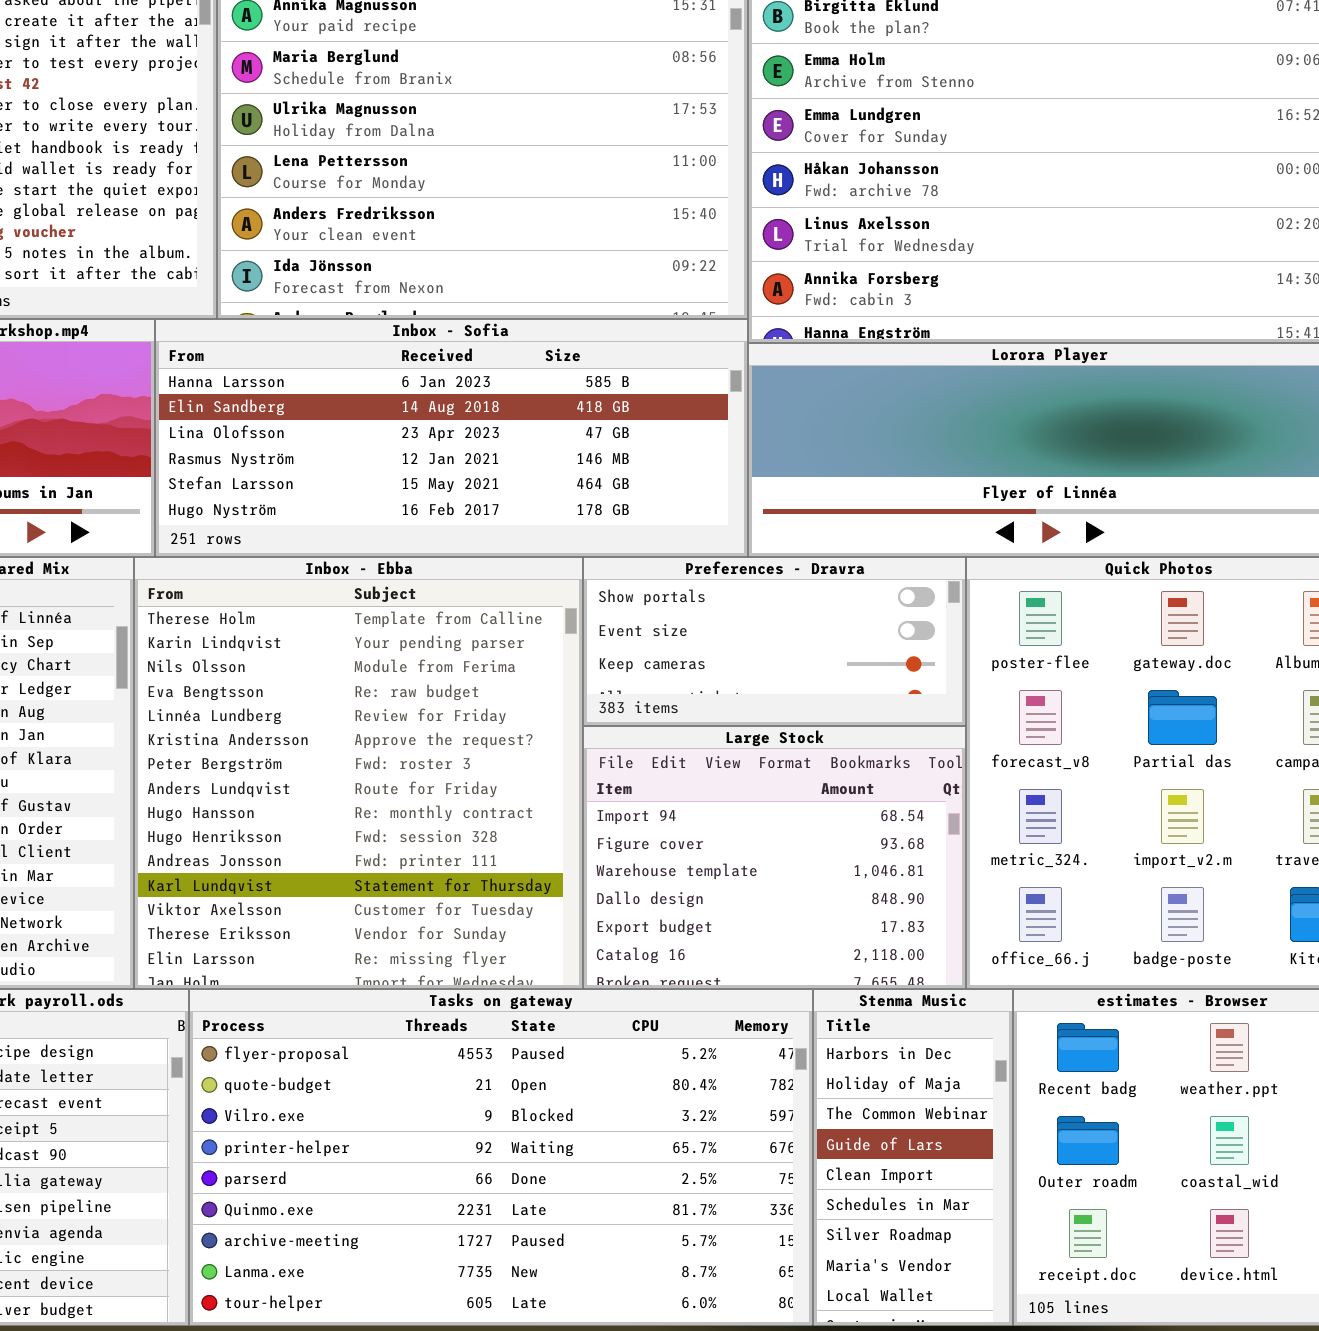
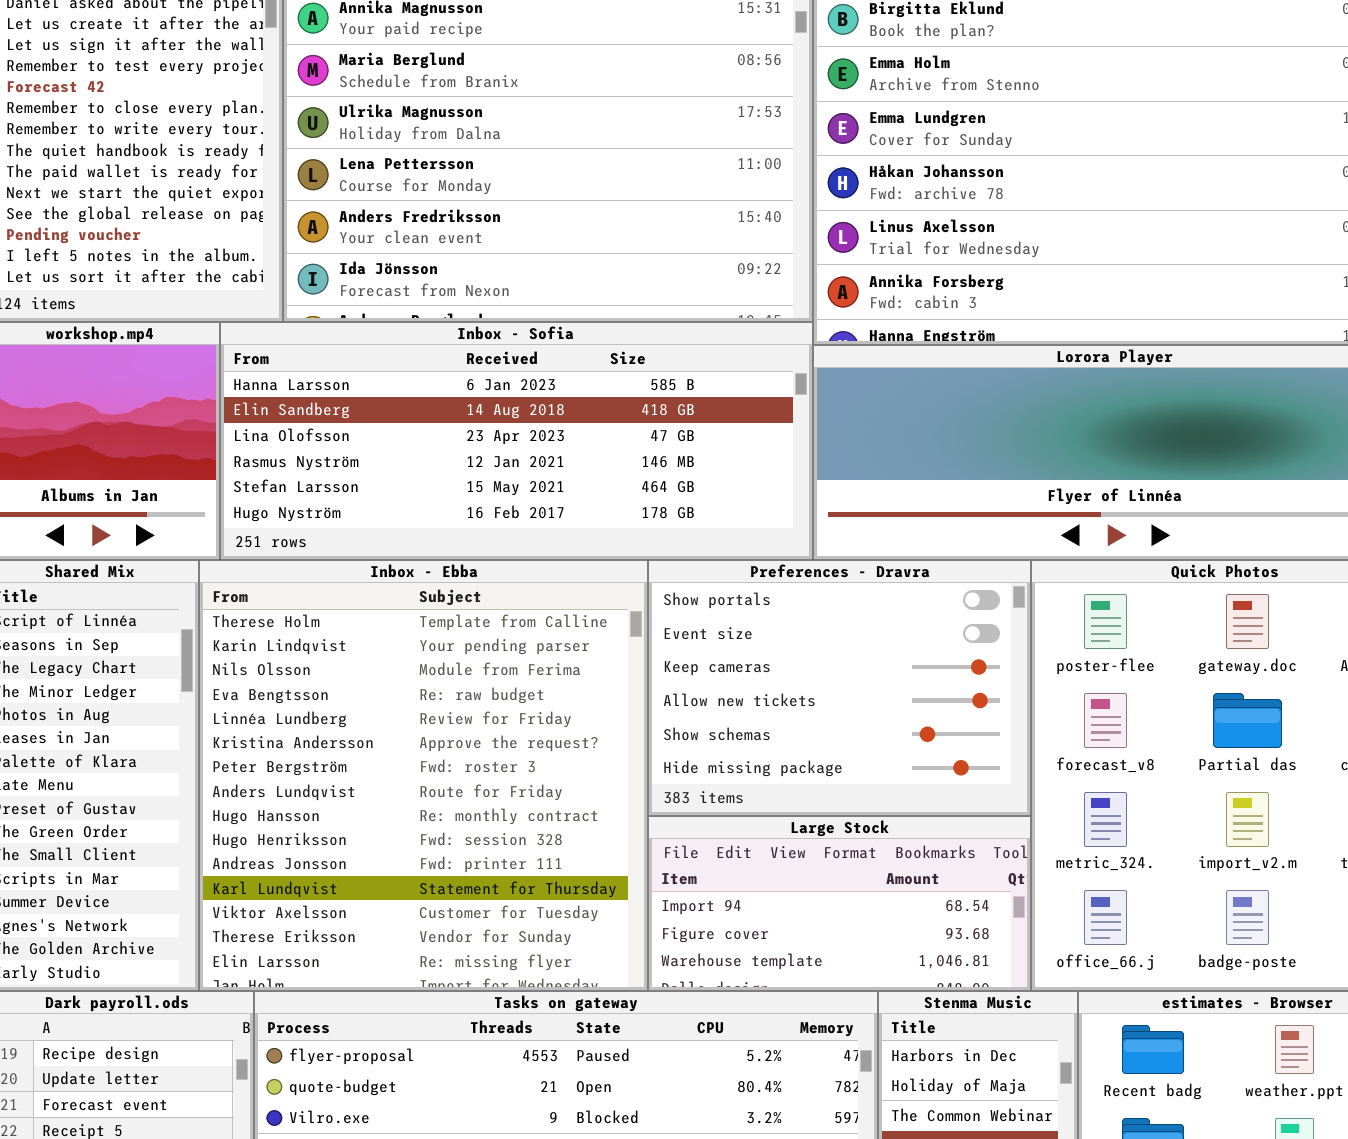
Preferences - Dravra: [583,557,966,726] -> [648,560,1031,816], resized
Large Stock: [583,726,966,989] -> [648,816,1031,991], resized

